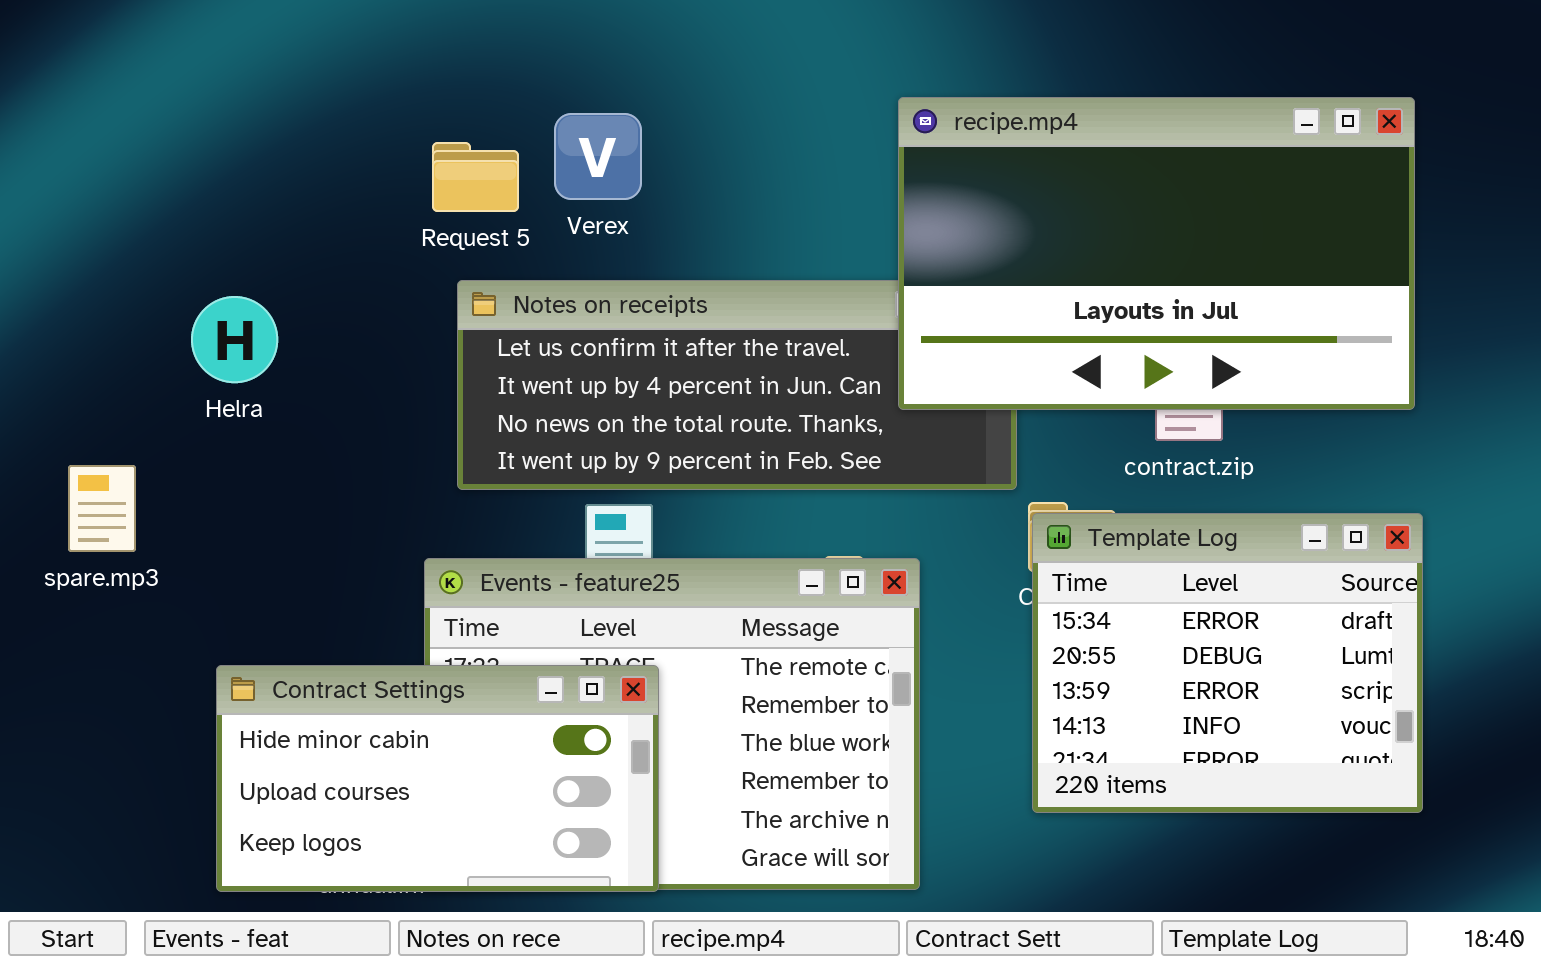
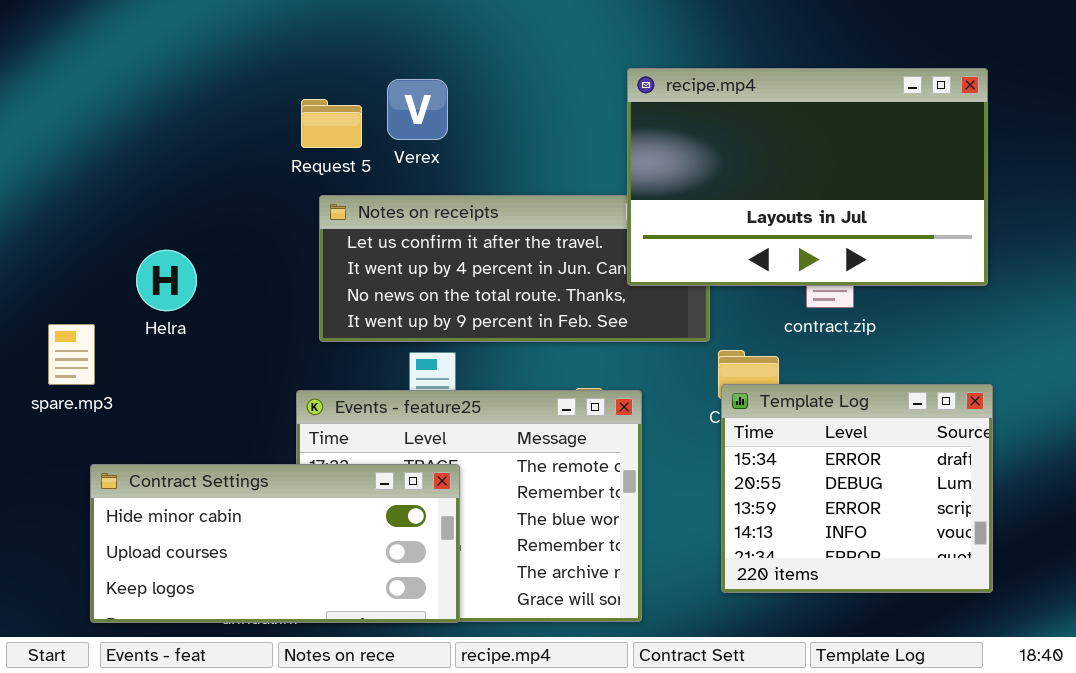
Helra: [191,296,278,383] -> [136,250,197,311], moved
Template Log: [1032,513,1423,813] -> [721,384,993,593], moved
Contract Settings: [216,665,659,892] -> [90,464,460,623], resized

